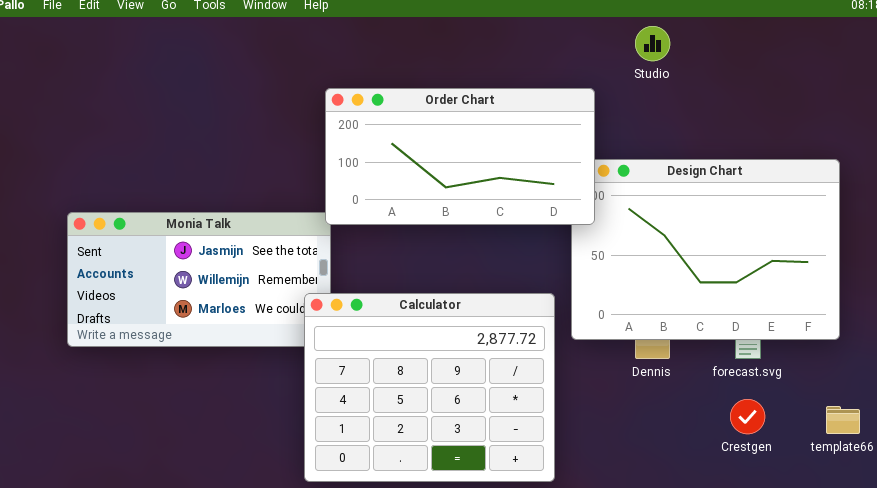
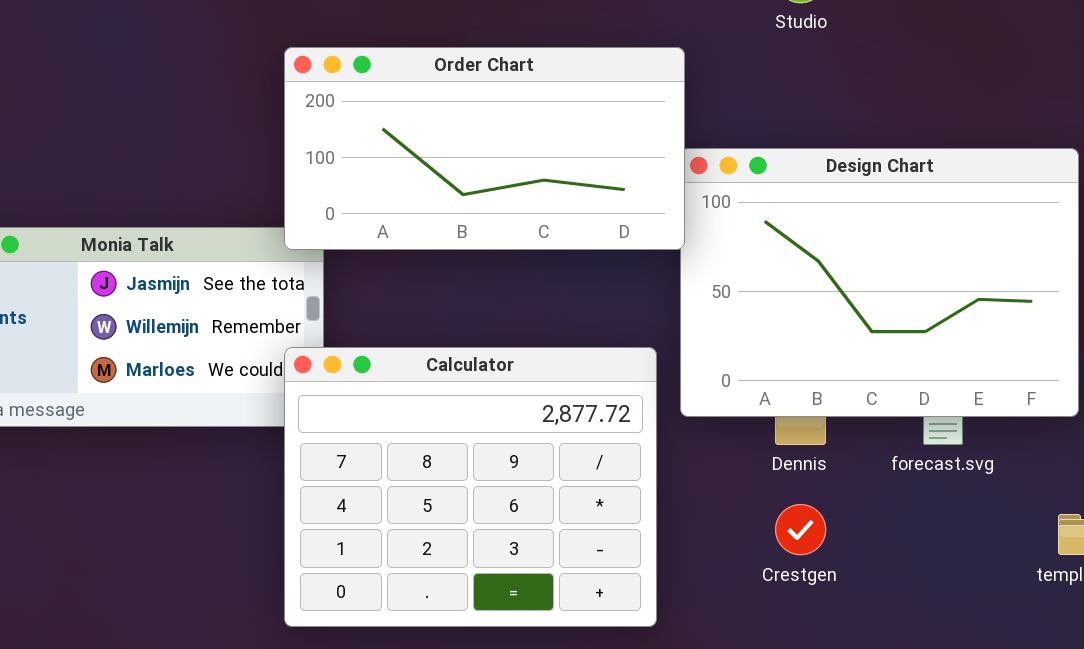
Order Chart: [325,88,595,225] -> [284,47,685,250], moved
Crestgen: [730,399,765,434] -> [775,504,826,555], moved

